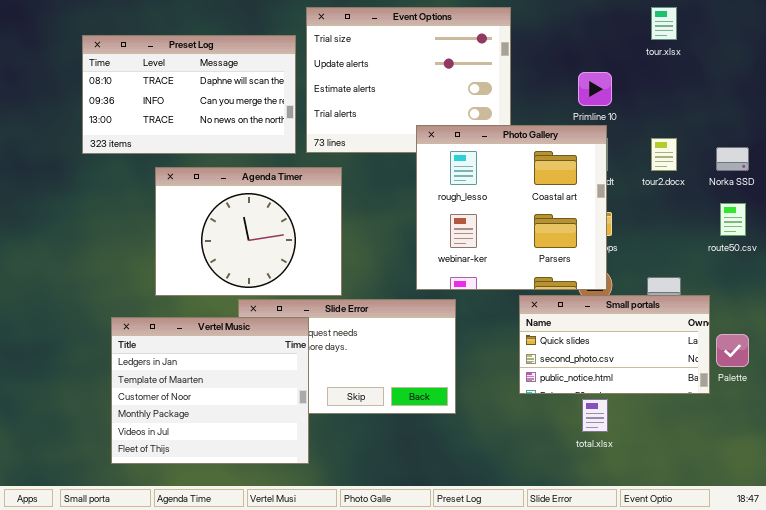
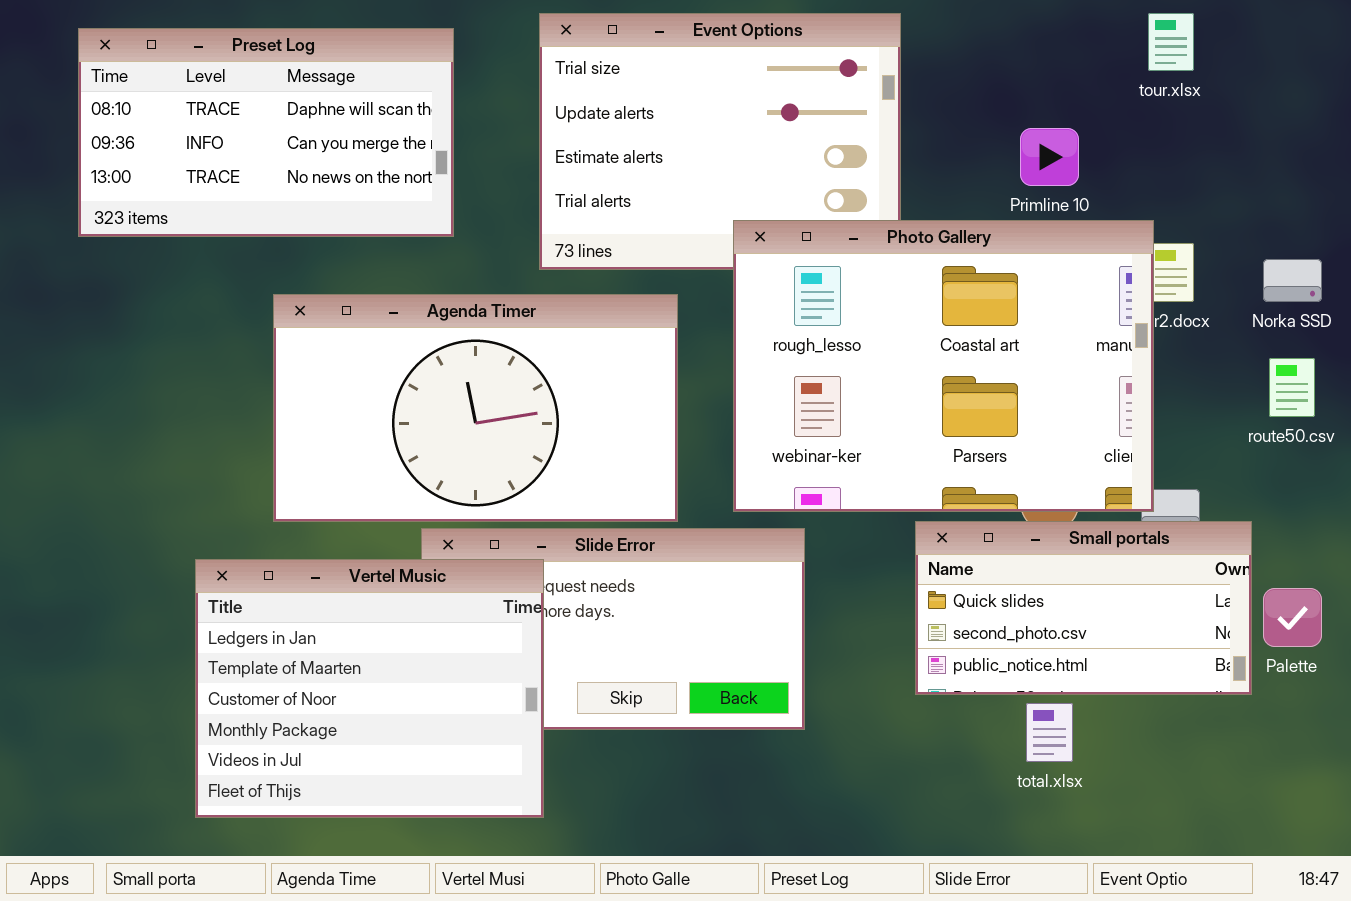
Preset Log: [82,35,296,154] -> [78,28,454,237], moved
Photo Gallery: [416,125,607,290] -> [733,220,1154,512], resized
Agenda Timer: [155,167,342,296] -> [273,294,678,522], resized

